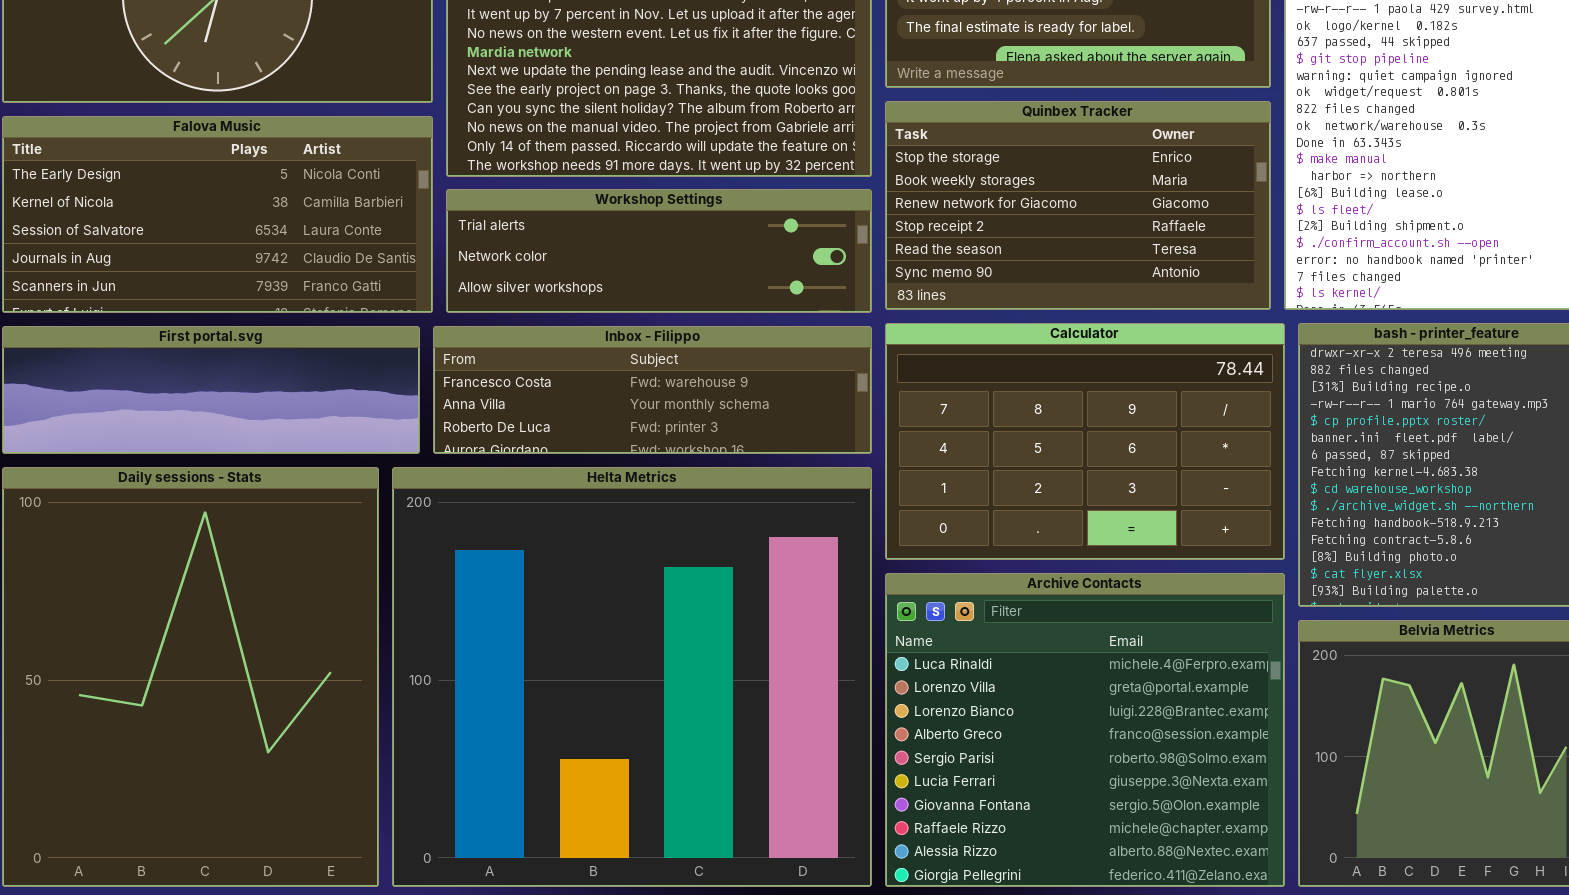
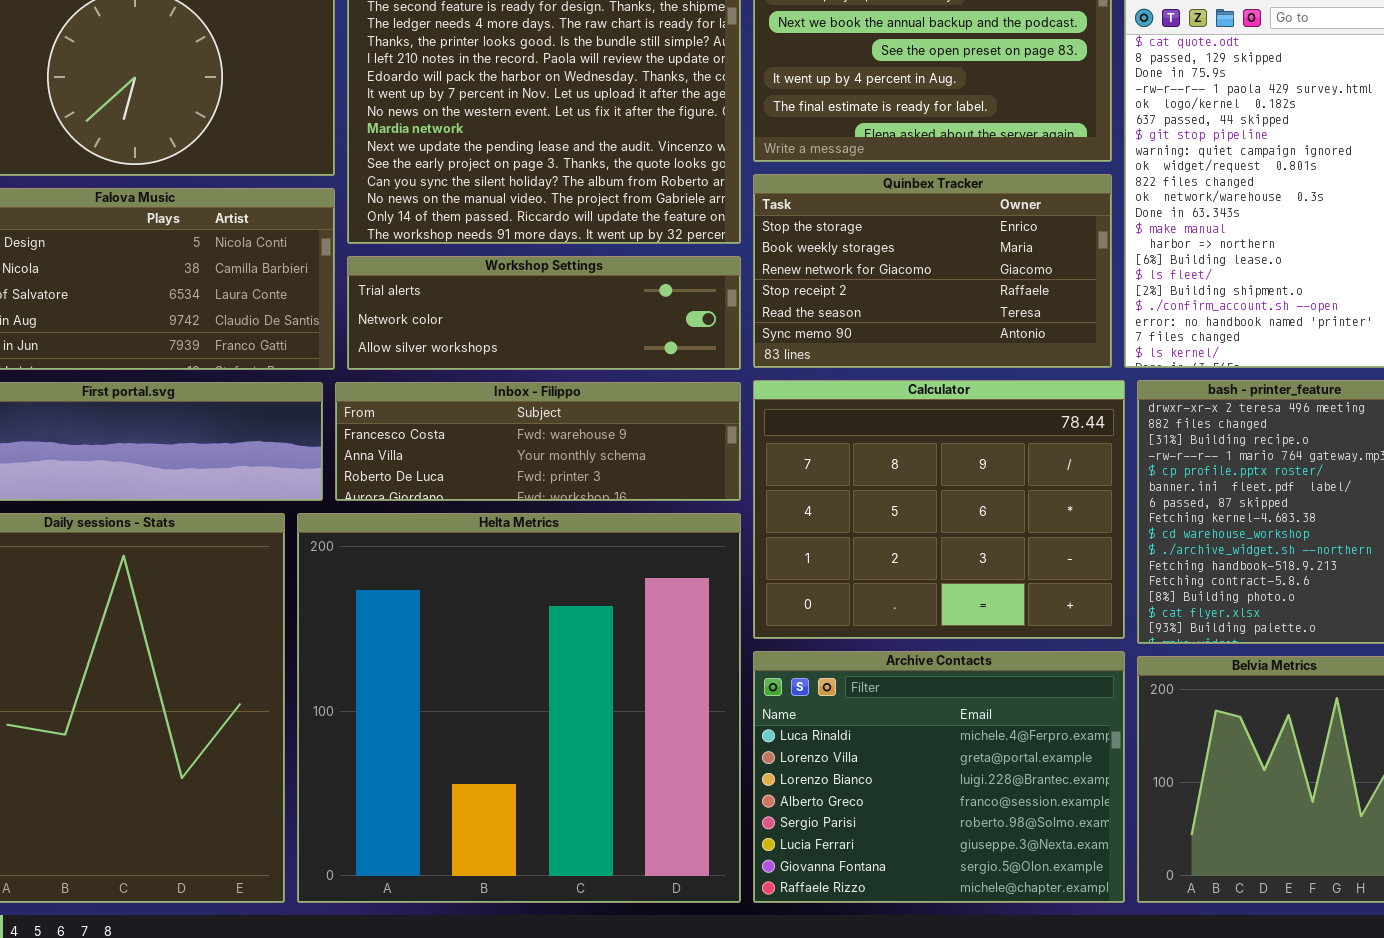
Calculator: [885,323,1285,560] -> [753,380,1125,639], resized
Archive Contacts: [885,573,1285,887] -> [753,651,1125,903], resized

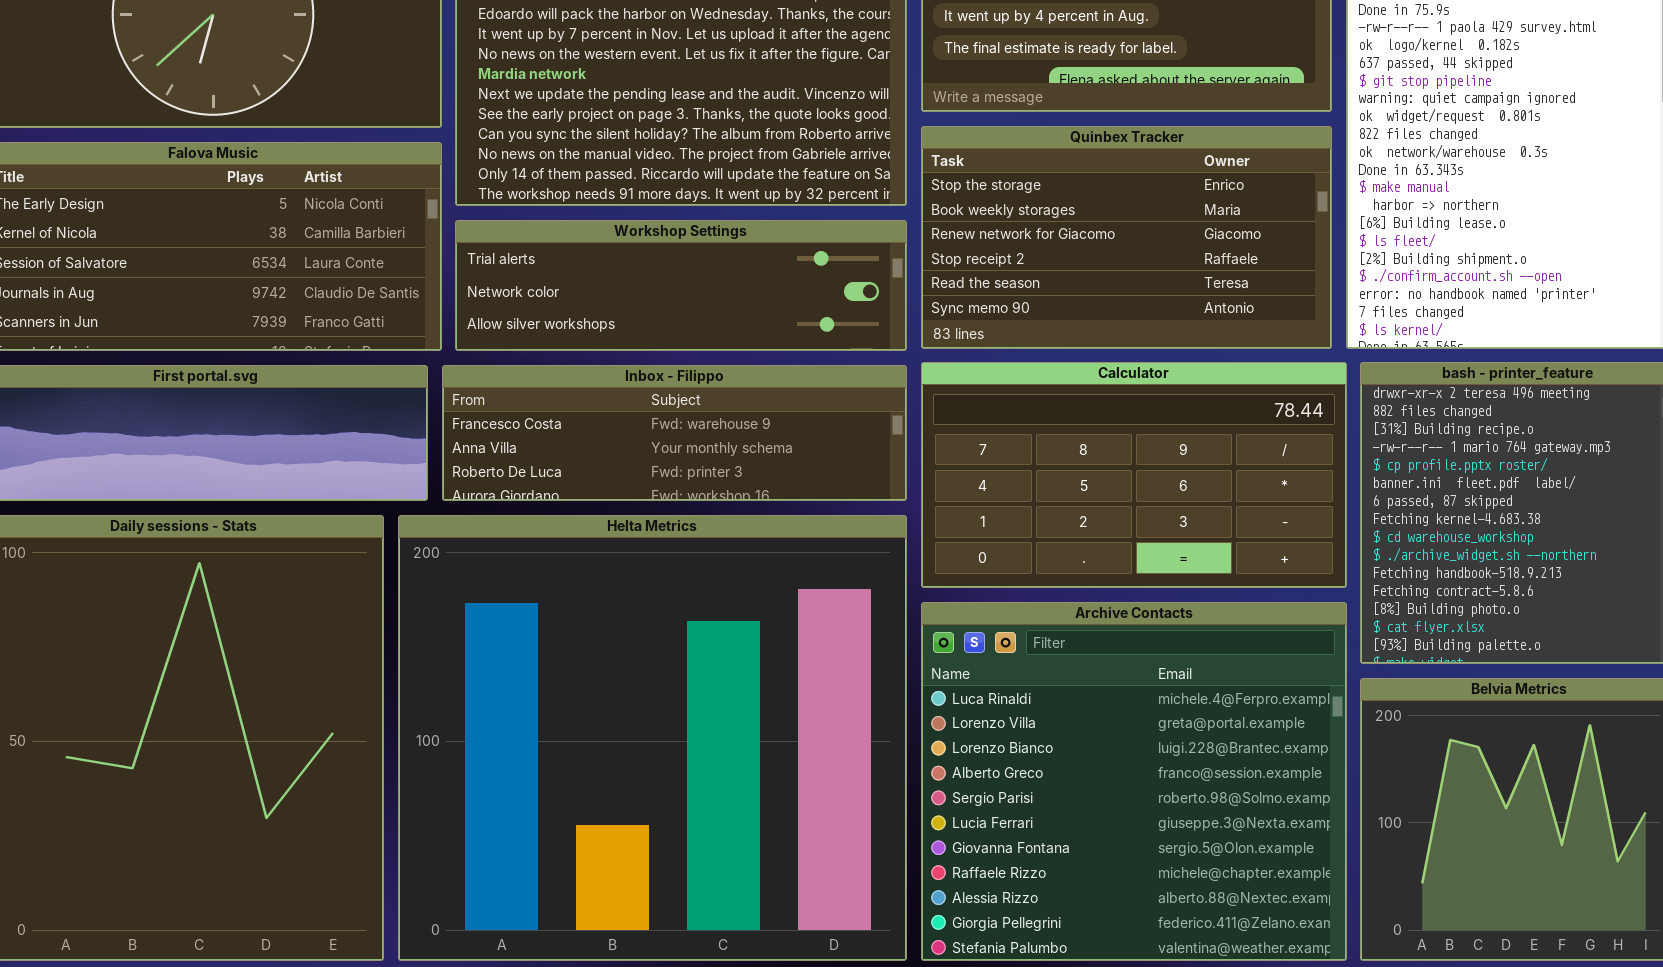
Calculator: [753,380,1125,639] -> [921,362,1347,588], resized
Archive Contacts: [753,651,1125,903] -> [921,602,1347,961], resized

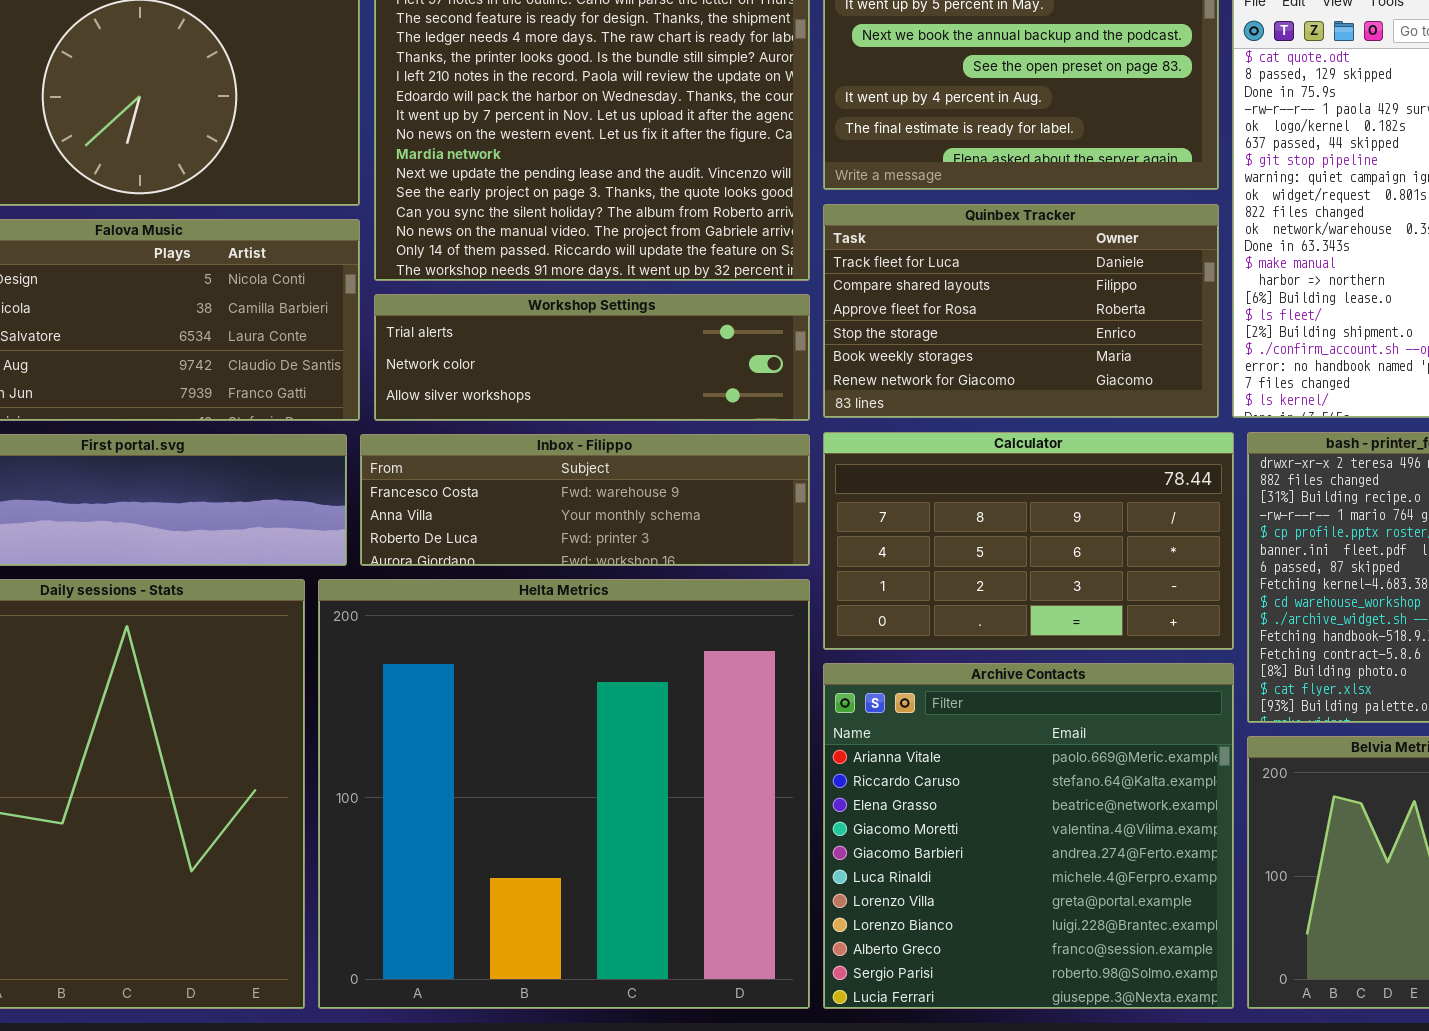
Quinbex Tracker: [921,126,1332,349] -> [823,204,1219,418], scrolled up 3 rows
Archive Contacts: [921,602,1347,961] -> [823,663,1234,1009], scrolled up 5 rows

